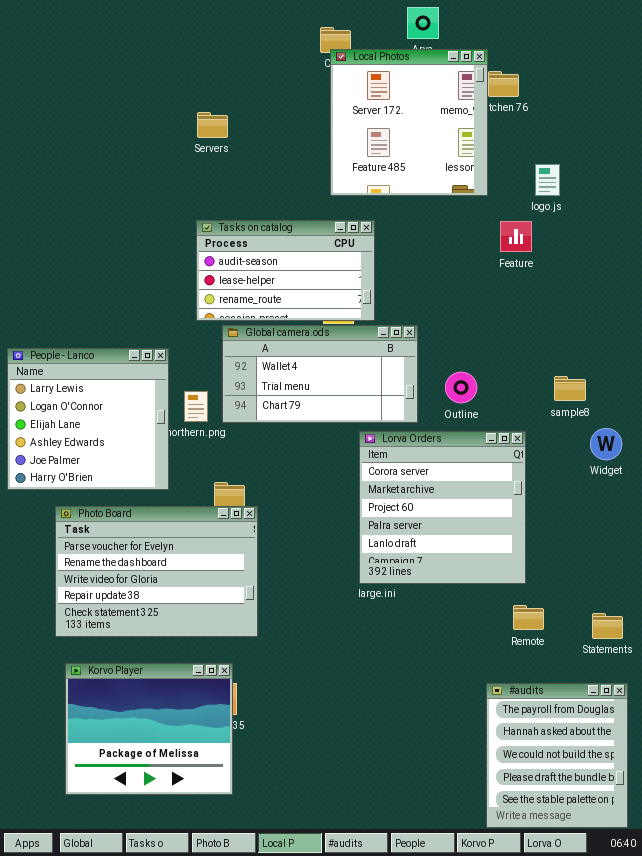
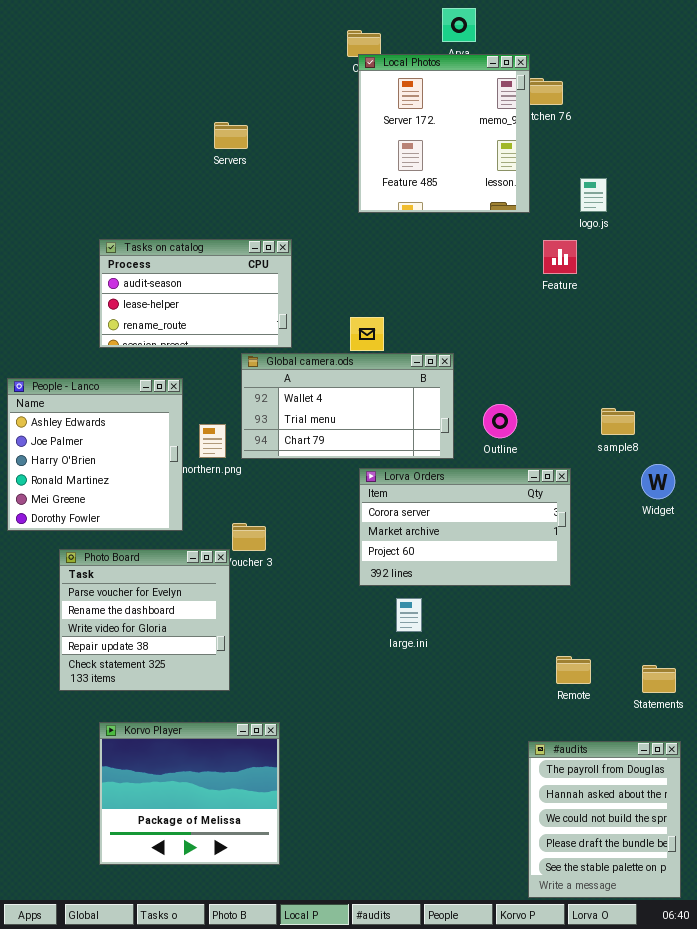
Tasks on catalog: [196,220,375,321] -> [99,239,292,348], moved
People - Lanco: [7,348,169,490] -> [7,378,183,531], scrolled down 3 rows
Lorva Orders: [359,431,526,584] -> [359,468,571,586], resized
Photo Board: [55,506,258,637] -> [59,549,230,691], resized
Korvo Player: [65,663,233,795] -> [99,722,280,865], moved

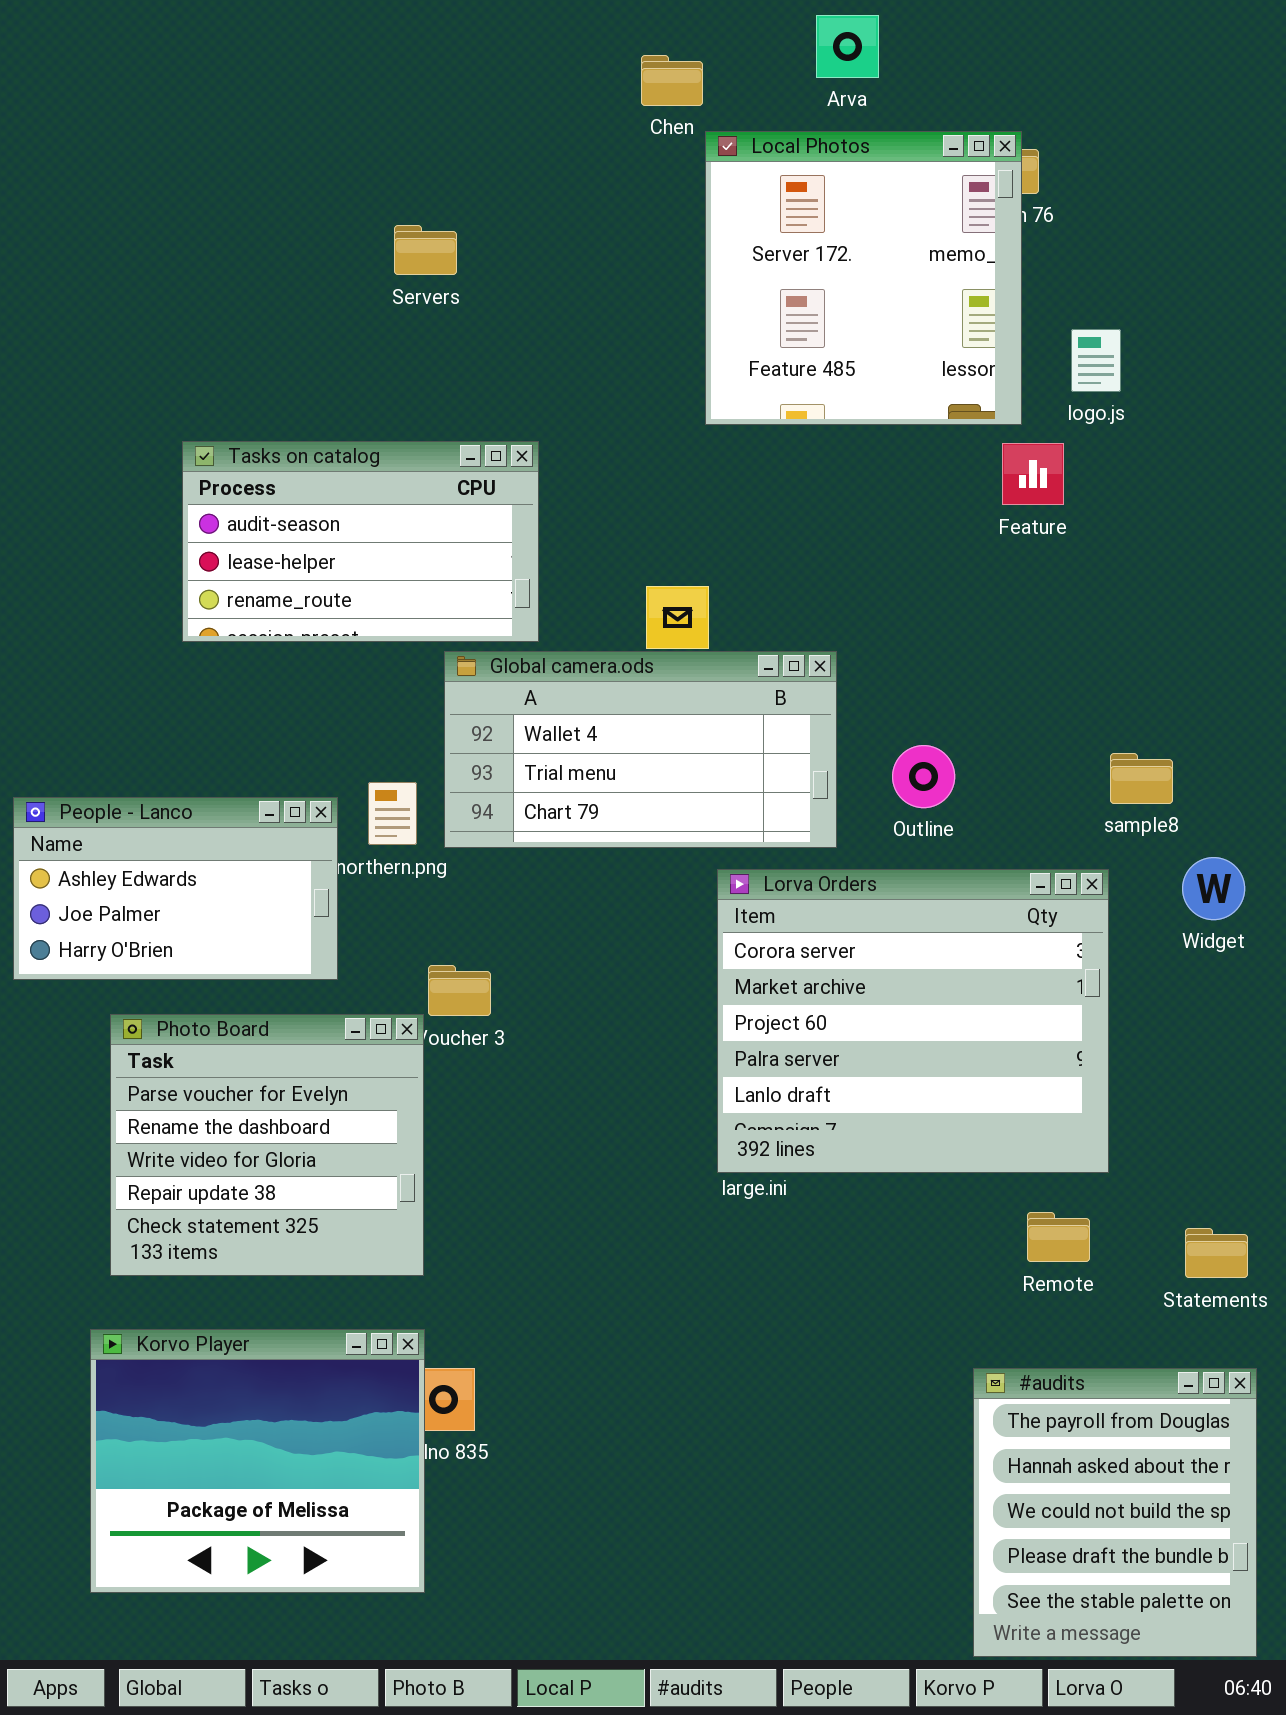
Local Photos: [358,54,530,213] -> [705,131,1022,425], moved
People - Lanco: [7,378,183,531] -> [13,797,338,980], resized
Lorva Orders: [359,468,571,586] -> [717,869,1109,1173], moved, resized
Korvo Player: [99,722,280,865] -> [90,1329,425,1593], moved

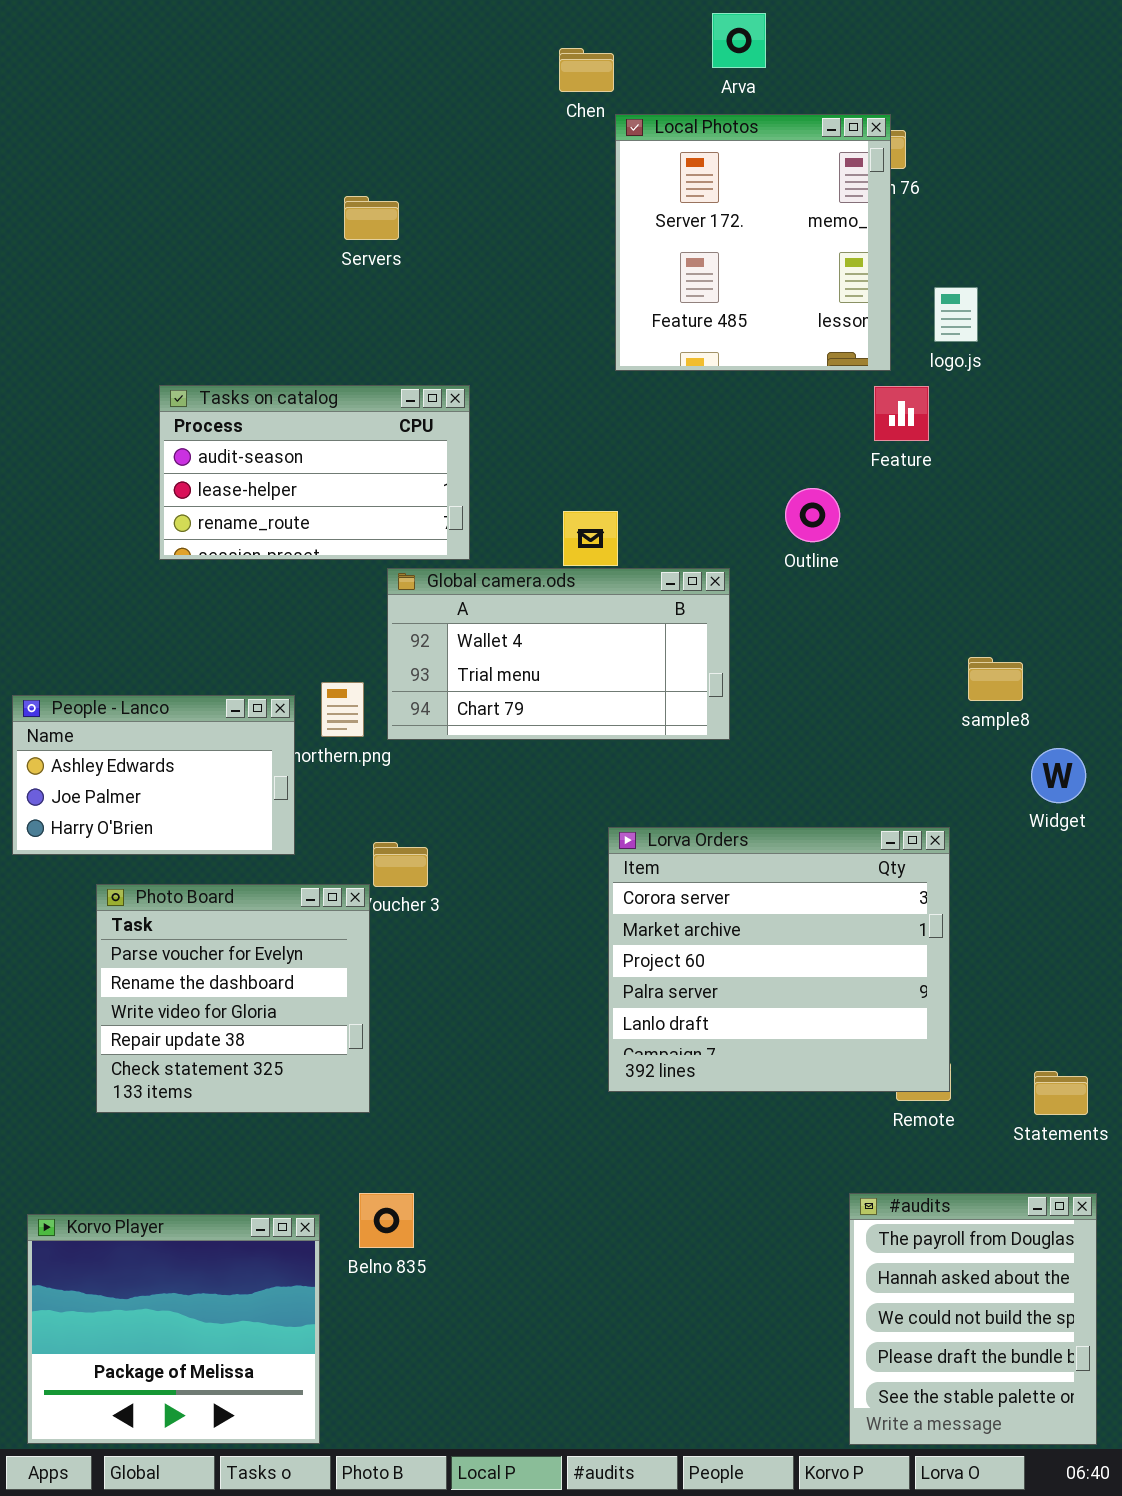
Outline: [892,745,955,808] -> [785,488,840,542], moved
Lorva Orders: [717,869,1109,1173] -> [608,827,950,1092], moved
Korvo Player: [90,1329,425,1593] -> [27,1214,320,1444], moved

